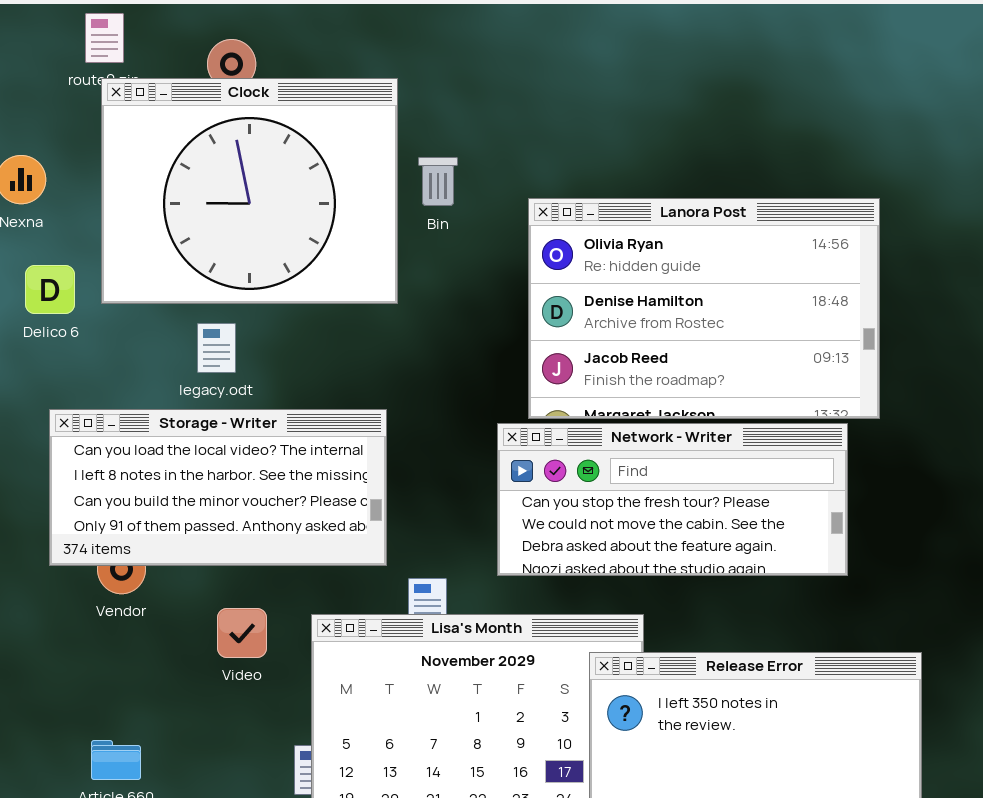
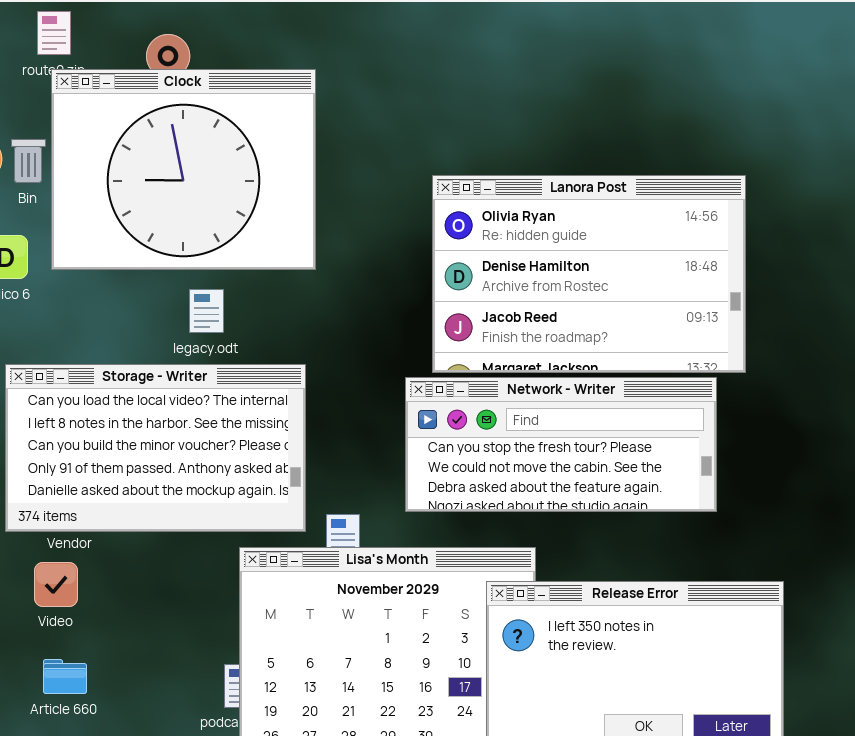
Bin: [418,157,458,206] -> [11,139,46,183], moved
legacy.odt: [197,323,236,373] -> [189,289,224,333], moved
Storage - Writer: [49,409,387,566] -> [5,364,306,532], resized
Video: [217,608,267,658] -> [34,562,78,607], moved

